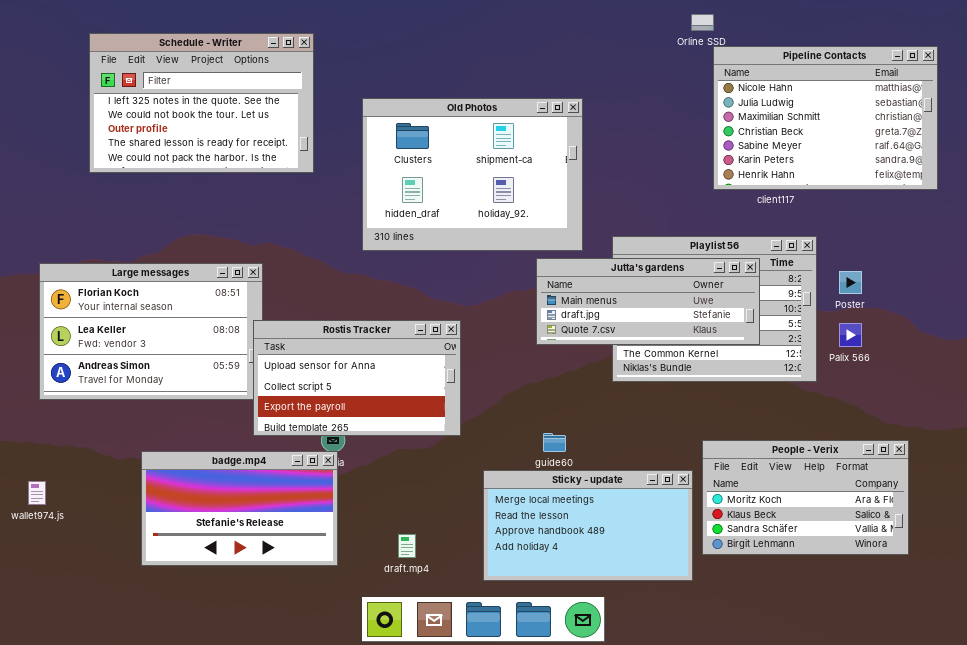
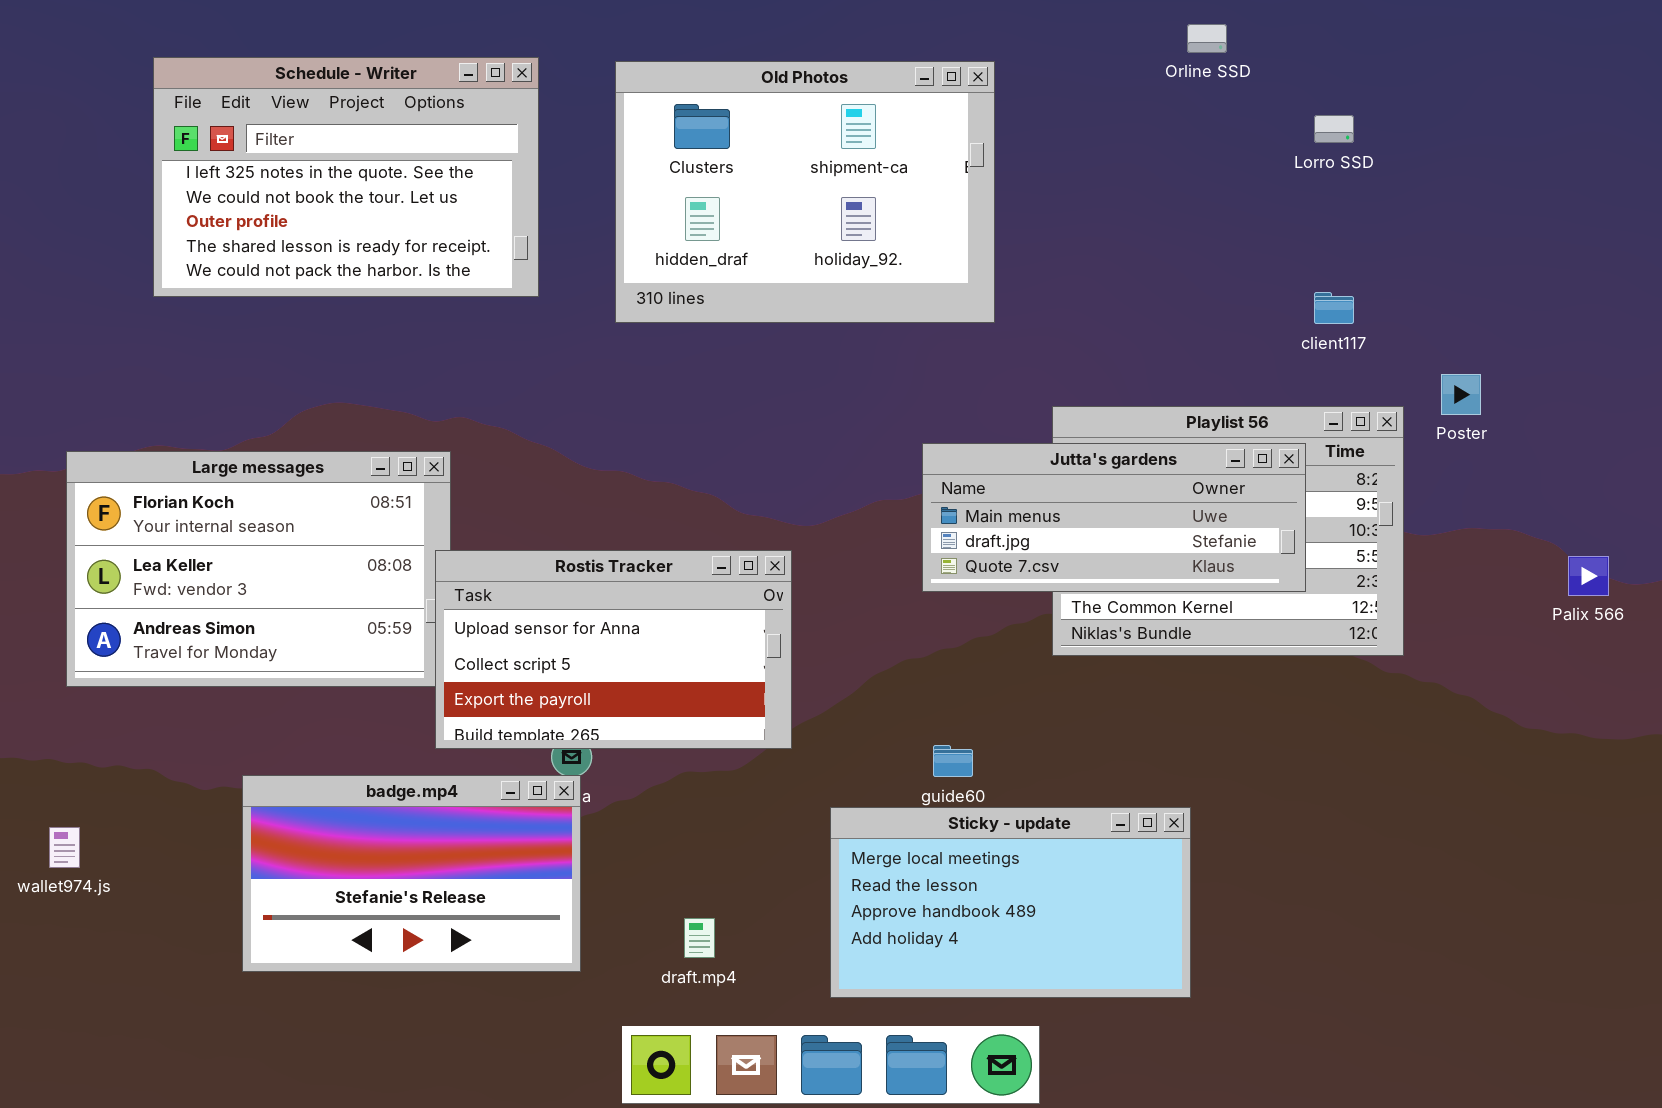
Pipeline Contacts: [713,46,938,190] -> none, closed
Old Photos: [362,98,583,251] -> [615,61,995,323], moved
Poster: [839,271,862,294] -> [1441,374,1481,415], moved
Palix 566: [839,323,862,347] -> [1568,556,1609,596], moved
People - Verix: [702,440,909,555] -> none, closed

